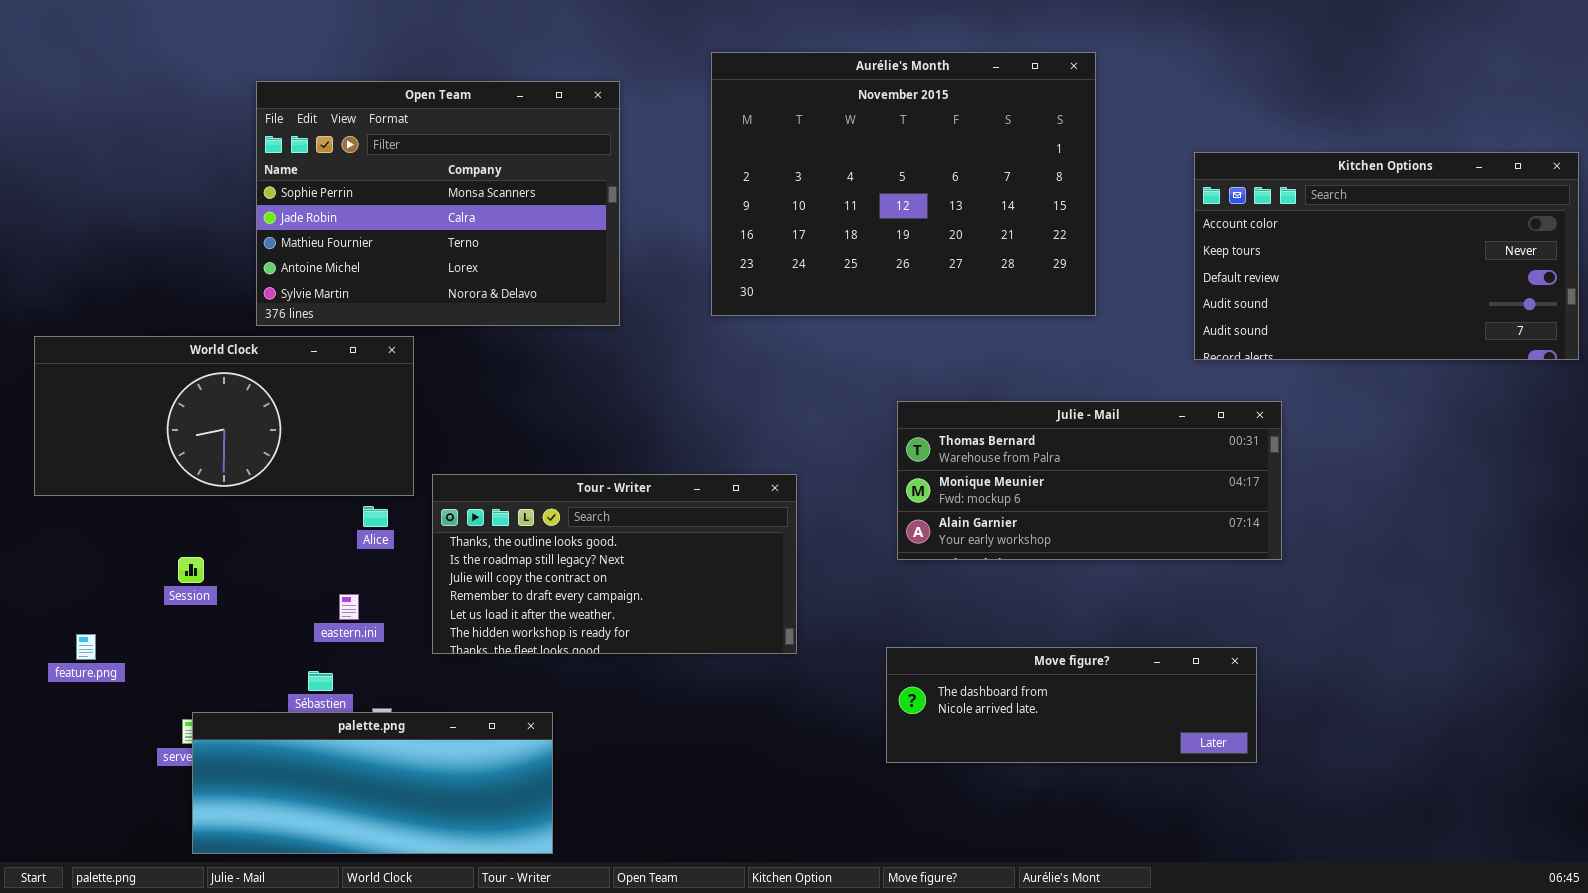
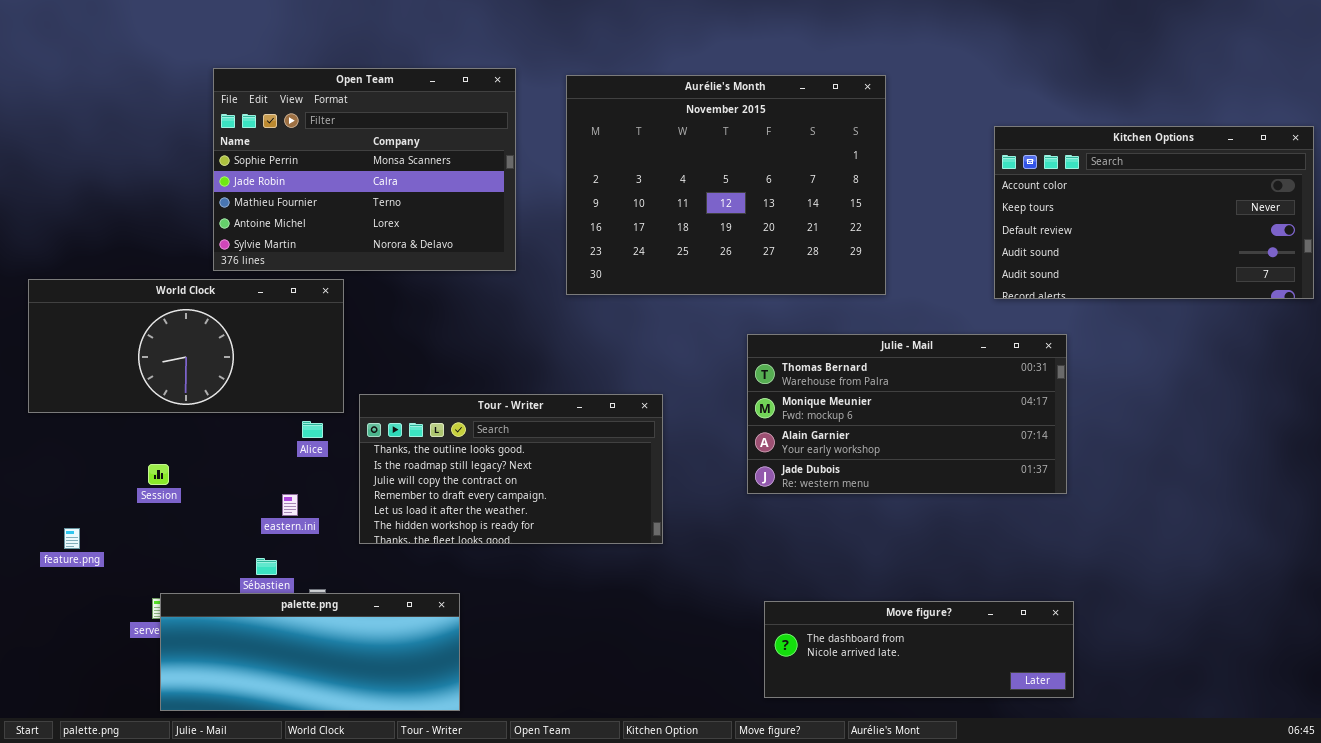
Aurélie's Month: [711,52,1096,316] -> [566,75,886,295], moved
Julie - Mail: [897,401,1282,560] -> [747,334,1067,494], resized
Move figure?: [886,647,1257,763] -> [764,601,1074,698], moved

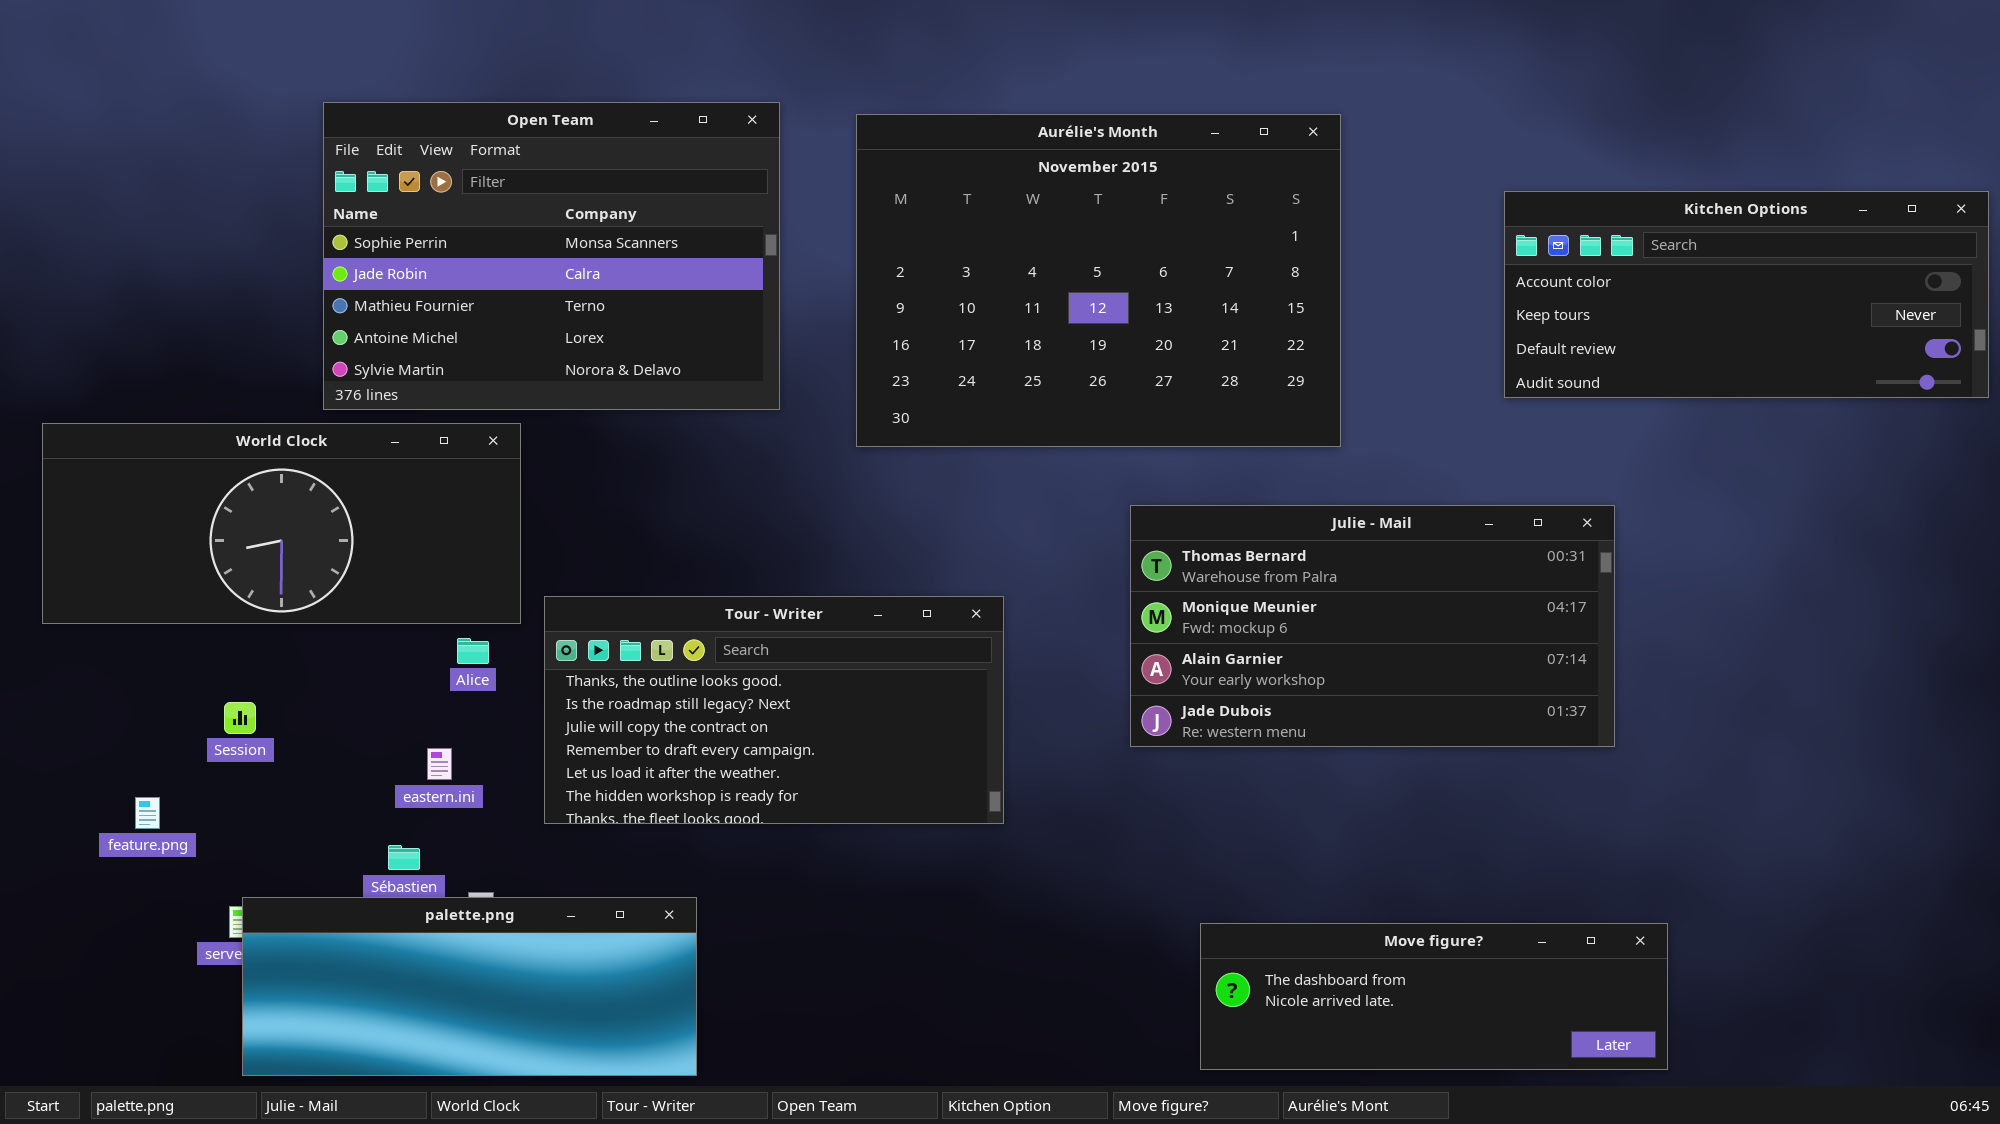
Kitchen Options: [994,126,1314,299] -> [1504,191,1989,398], resized
feature.png: [64,528,80,549] -> [135,797,160,829], moved
Move figure?: [764,601,1074,698] -> [1200,923,1668,1070], moved

